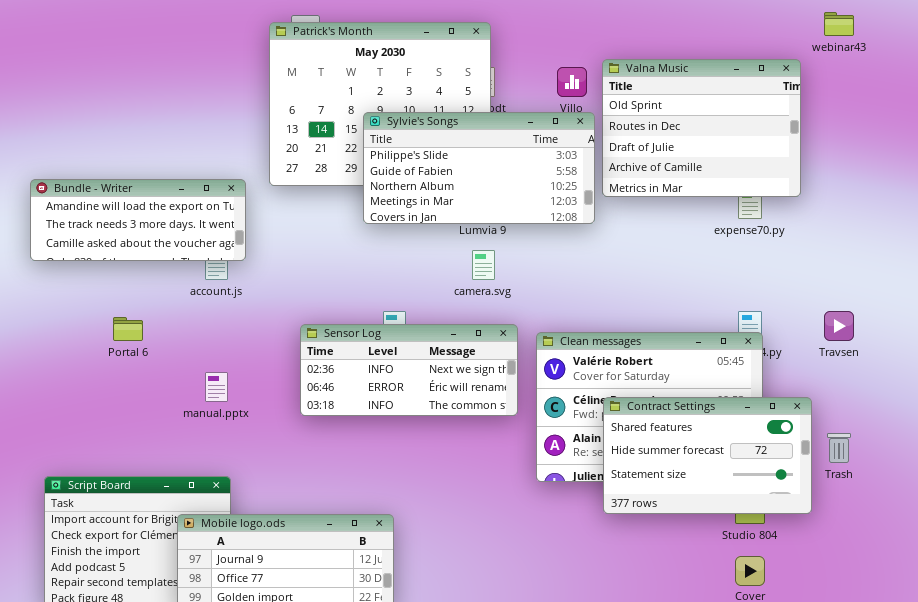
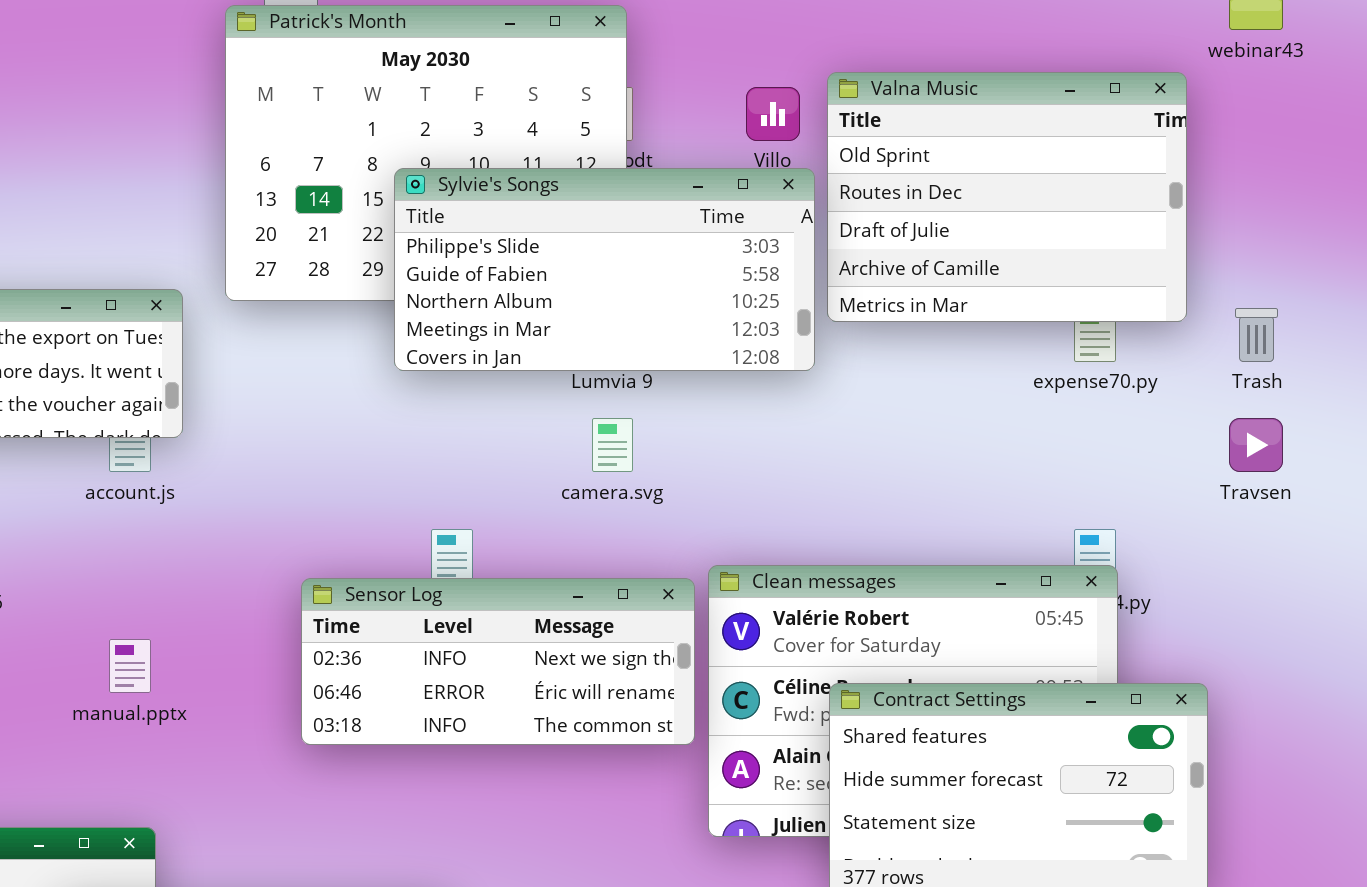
Travsen: [824,311,854,341] -> [1229,418,1283,472], moved
Sensor Log: [300,324,518,416] -> [301,578,695,745], moved
Trash: [827,433,851,463] -> [1235,308,1278,362], moved

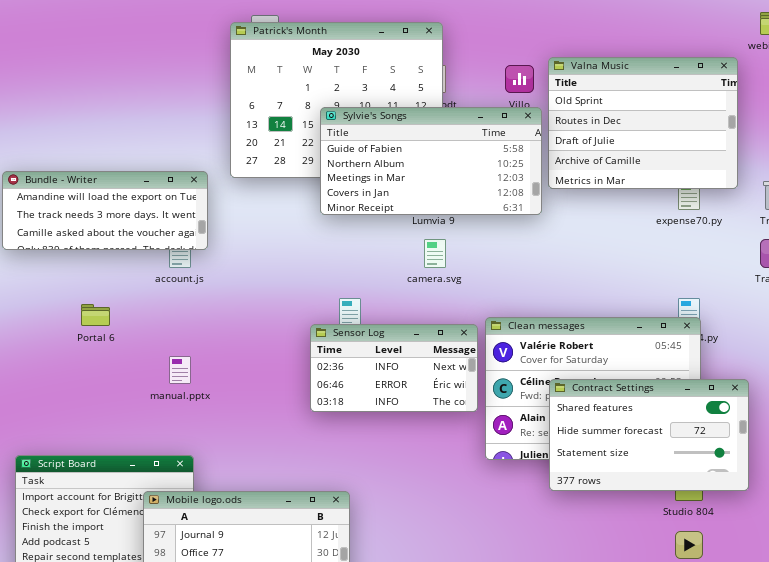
Sylvie's Songs: [394,168,815,371] -> [320,107,542,215], scrolled down 1 row
Sensor Log: [301,578,695,745] -> [310,324,478,412], resized

